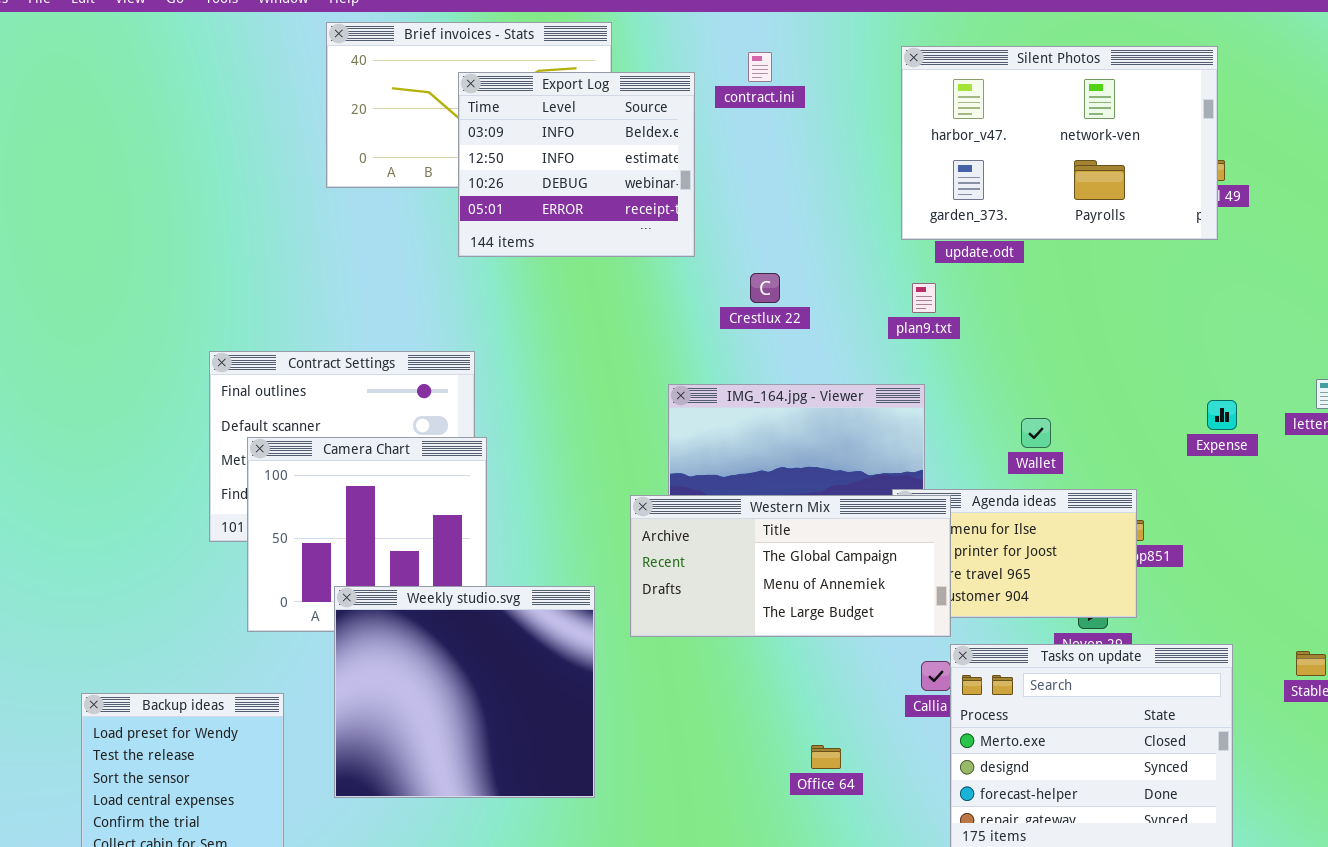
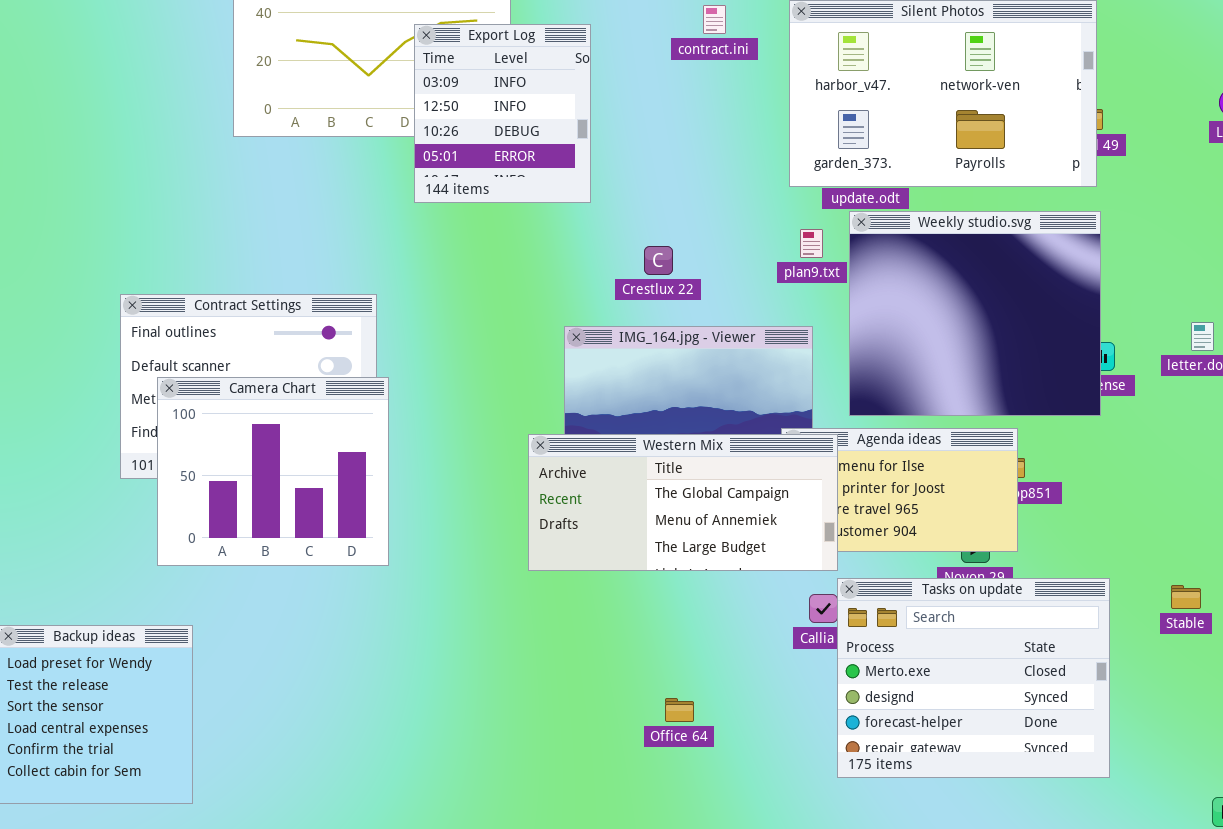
contract.ini: [748,52,772,82] -> [703,5,726,34], moved
Export Log: [458,72,695,257] -> [414,24,591,203], resized
Crestlux 22: [750,273,780,303] -> [644,246,673,275], moved
Weekly studio.svg: [334,586,595,798] -> [849,211,1101,416], moved
Office 64: [811,745,841,769] -> [665,698,694,722], moved

